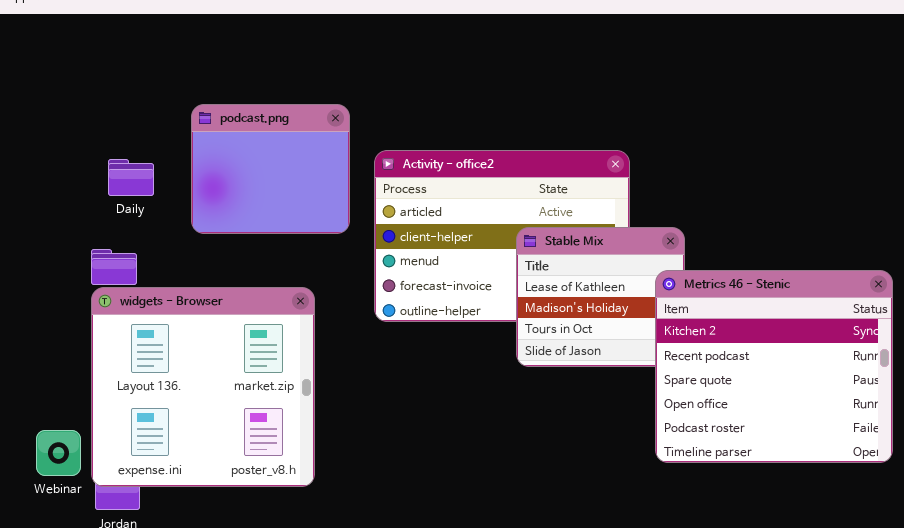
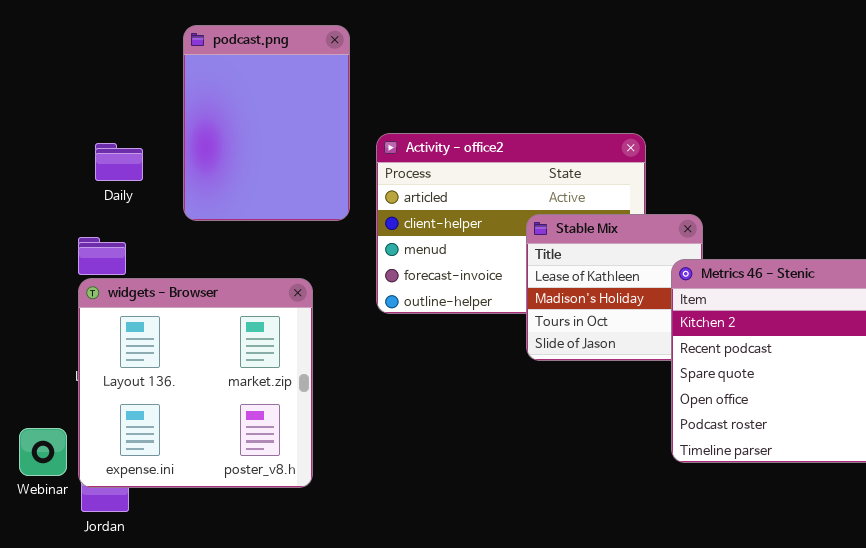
podcast.png: [191,104,350,234] -> [183,25,350,221], resized

